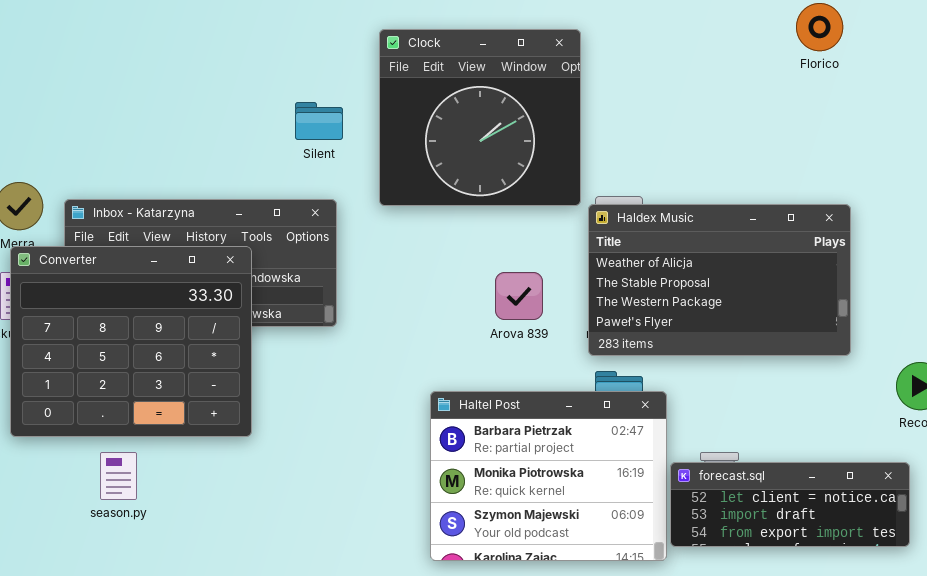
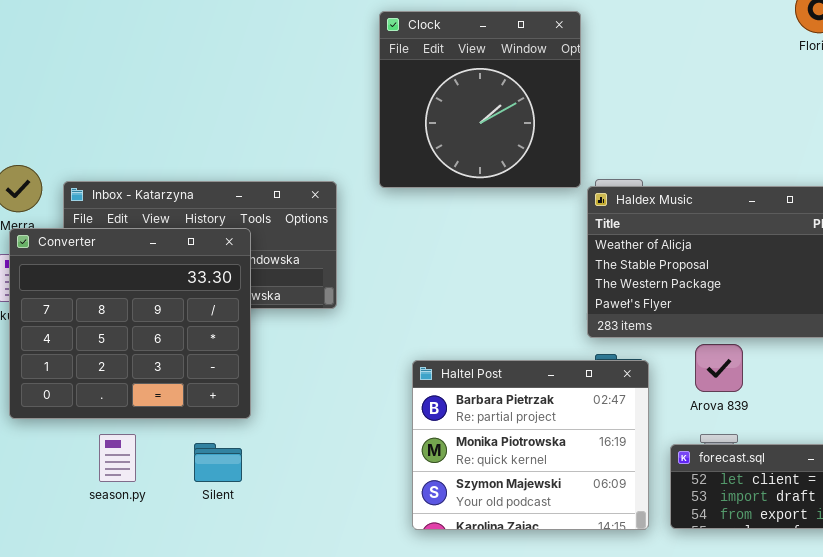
Silent: [295,102,343,140] -> [194,443,242,482], moved
Arova 839: [495,272,543,320] -> [695,344,743,392], moved
Haltel Post: [430,391,667,561] -> [412,360,649,530], moved

